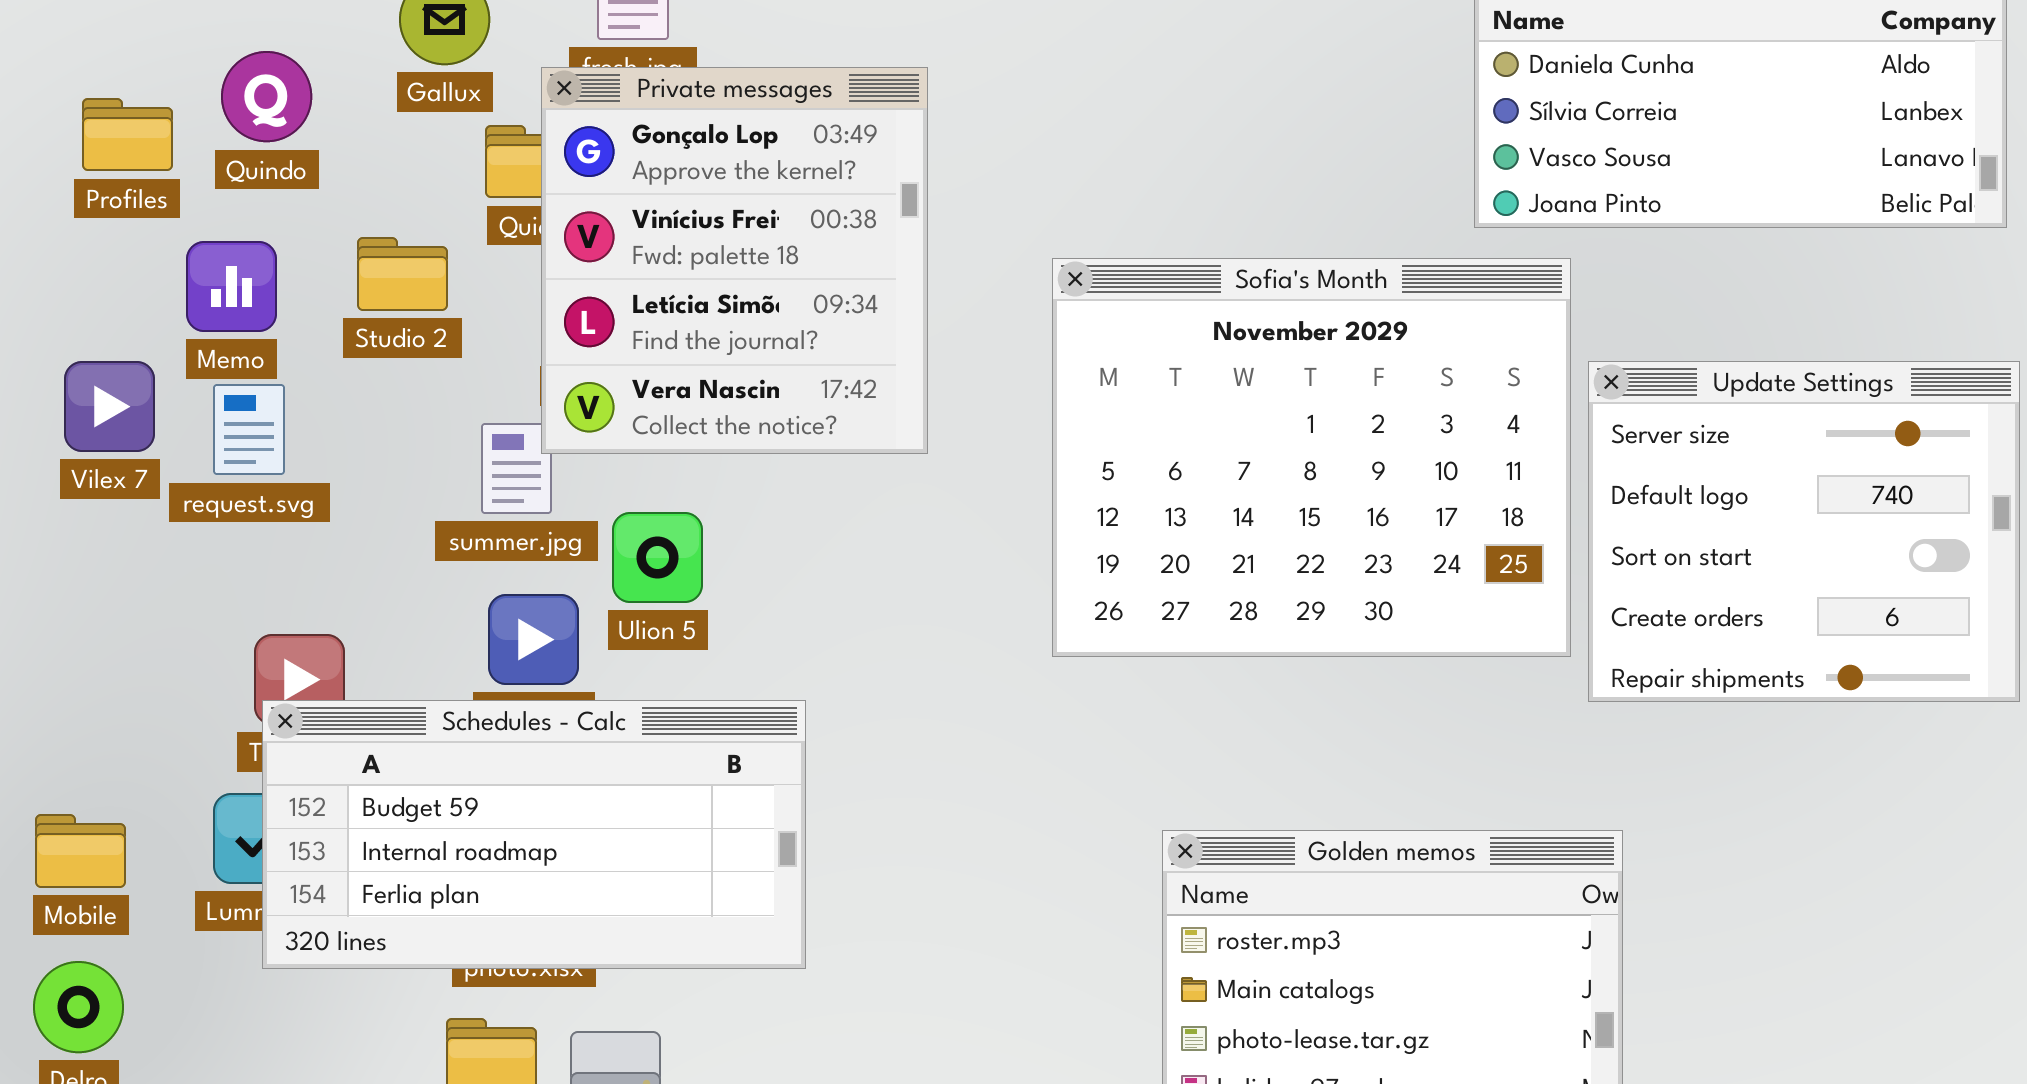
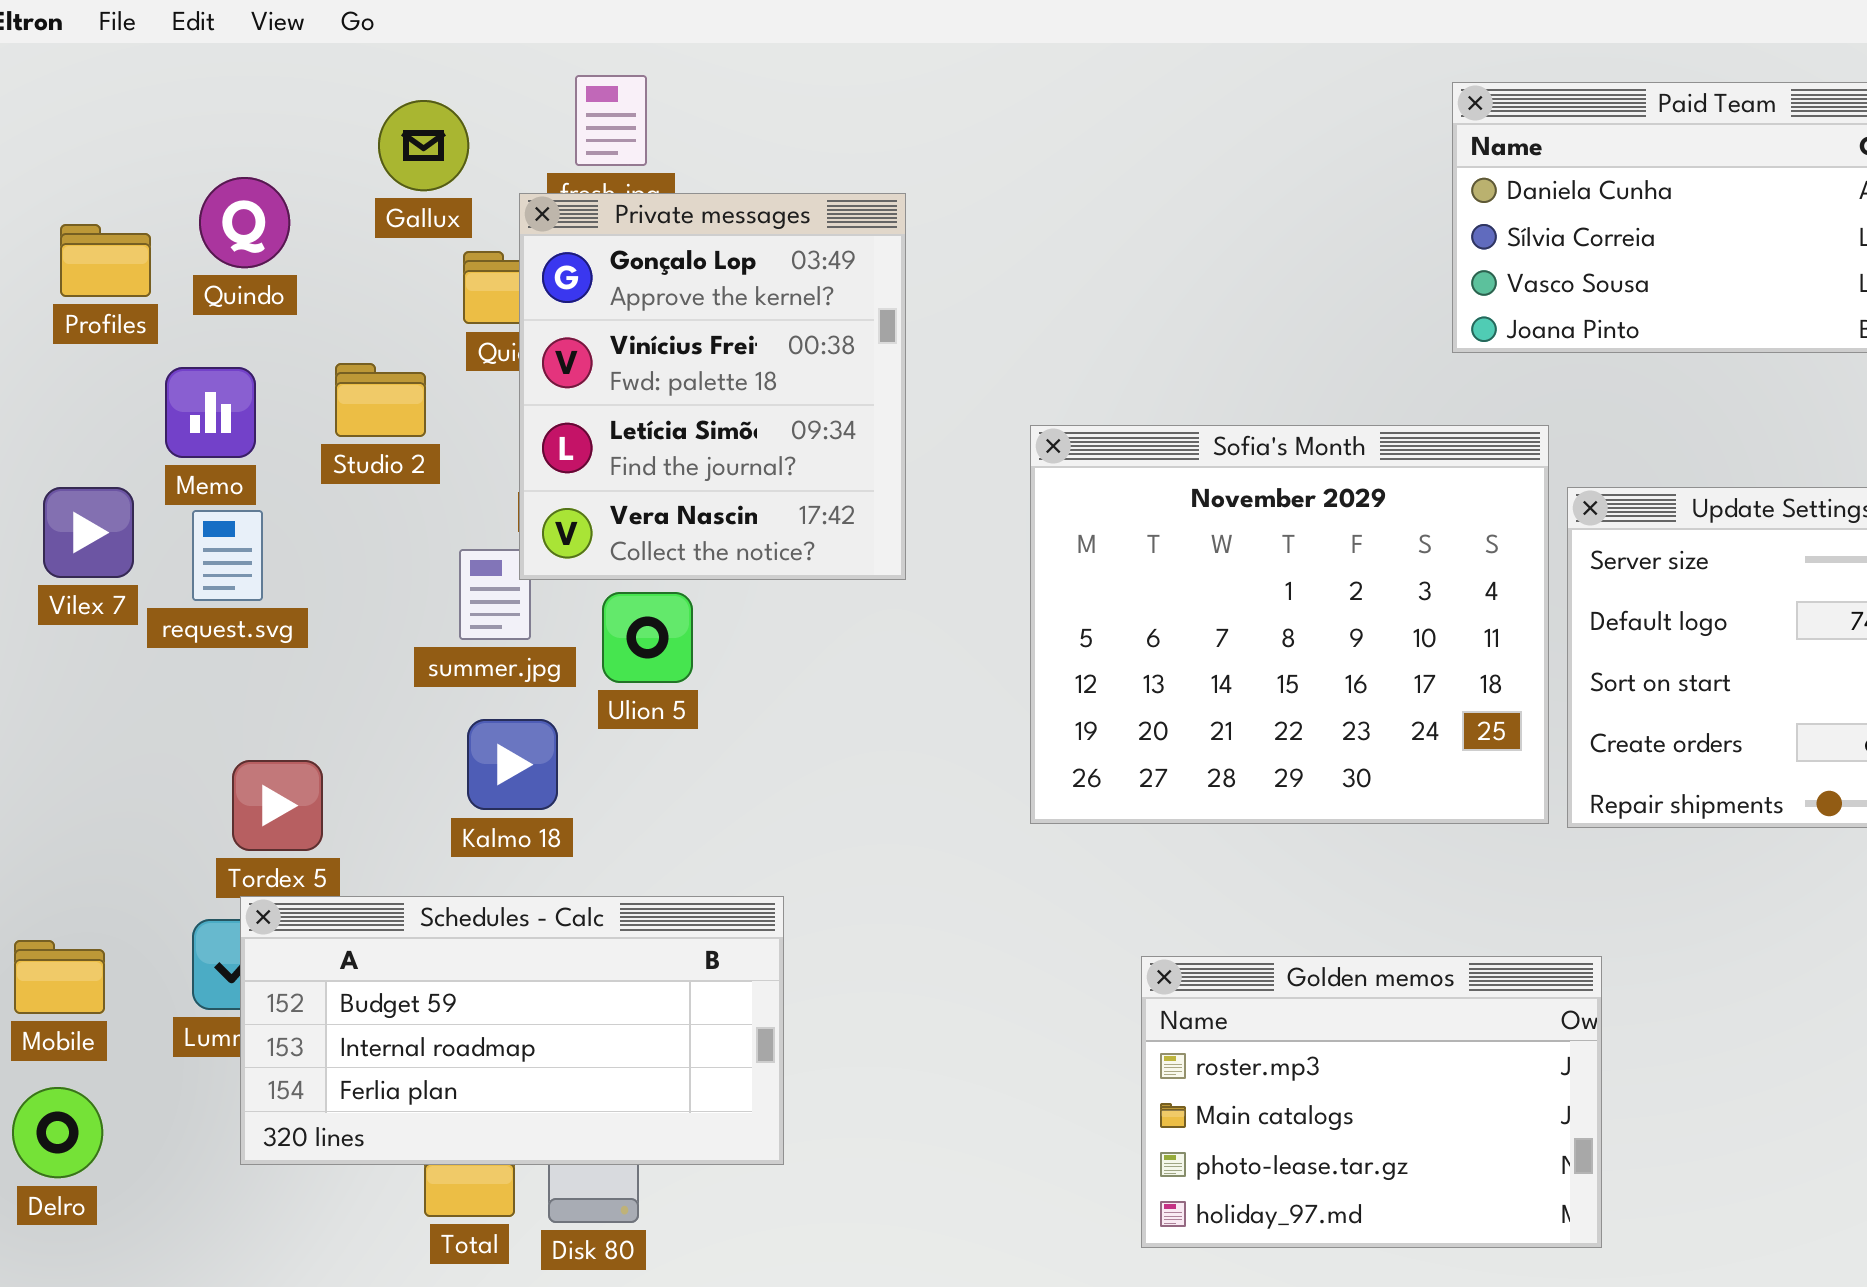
Sofia's Month: [1052,258,1571,657] -> [1030,425,1549,824], moved
Ulion 5: [612,512,703,603] -> [602,592,693,683], moved
Schedules - Calc: [262,700,806,969] -> [240,896,784,1165], moved

